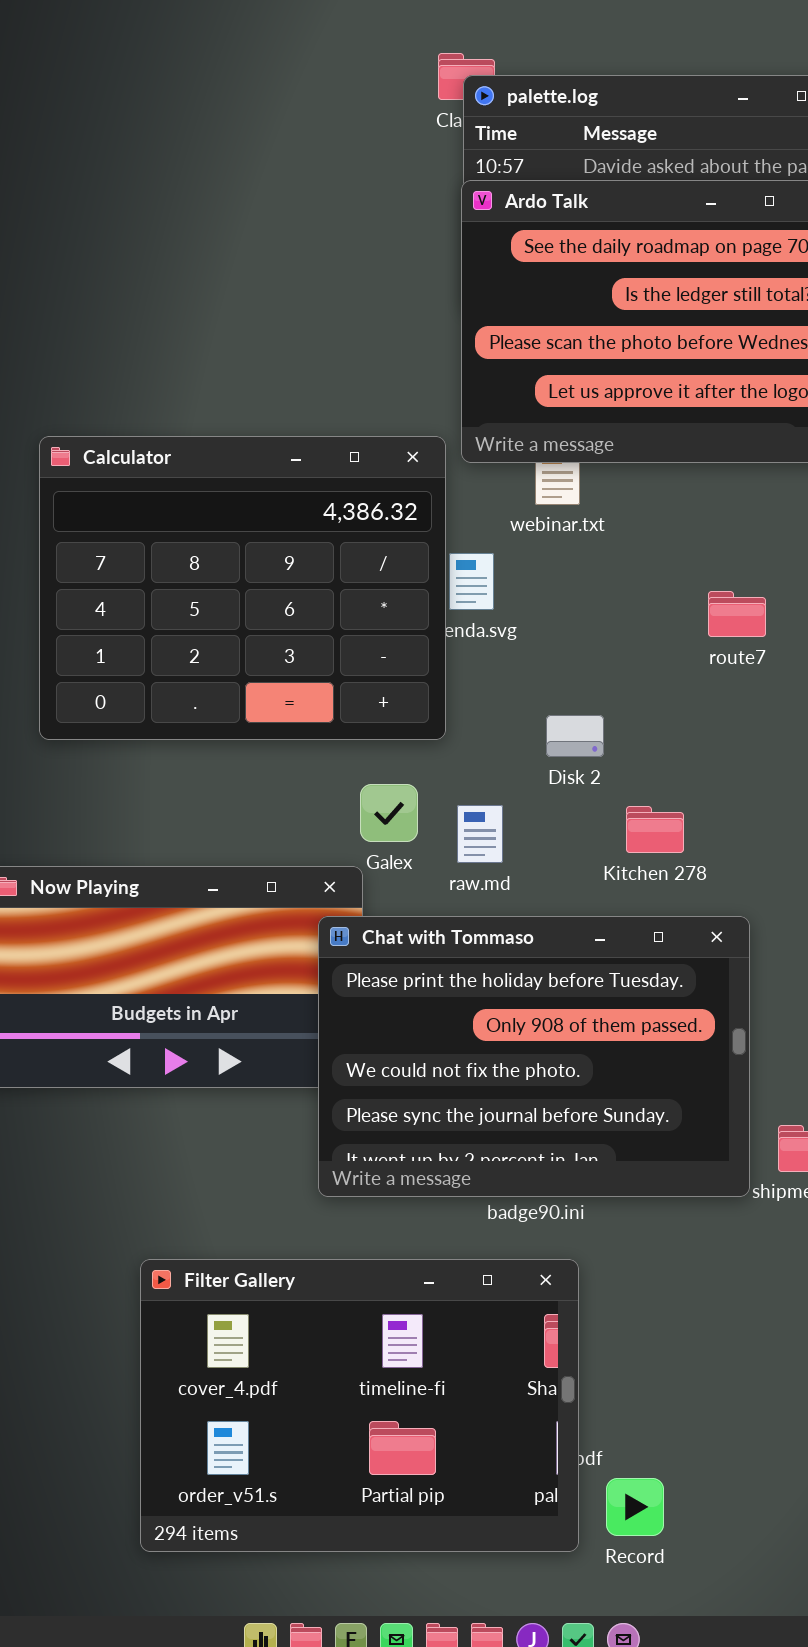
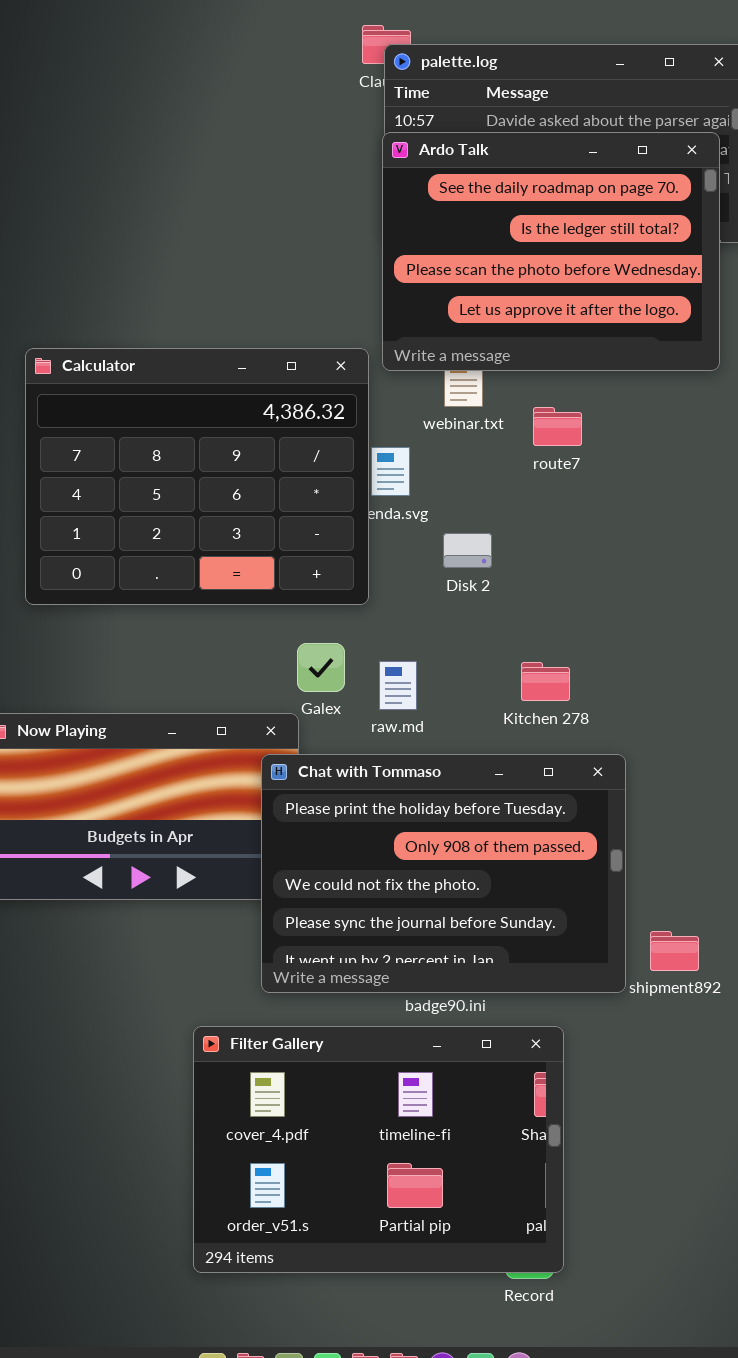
route7: [708,591,766,637] -> [533,407,582,446], moved
Disk 2: [546,715,604,757] -> [443,533,492,568], moved
Filter Gallery: [140,1259,579,1552] -> [193,1026,564,1273], moved

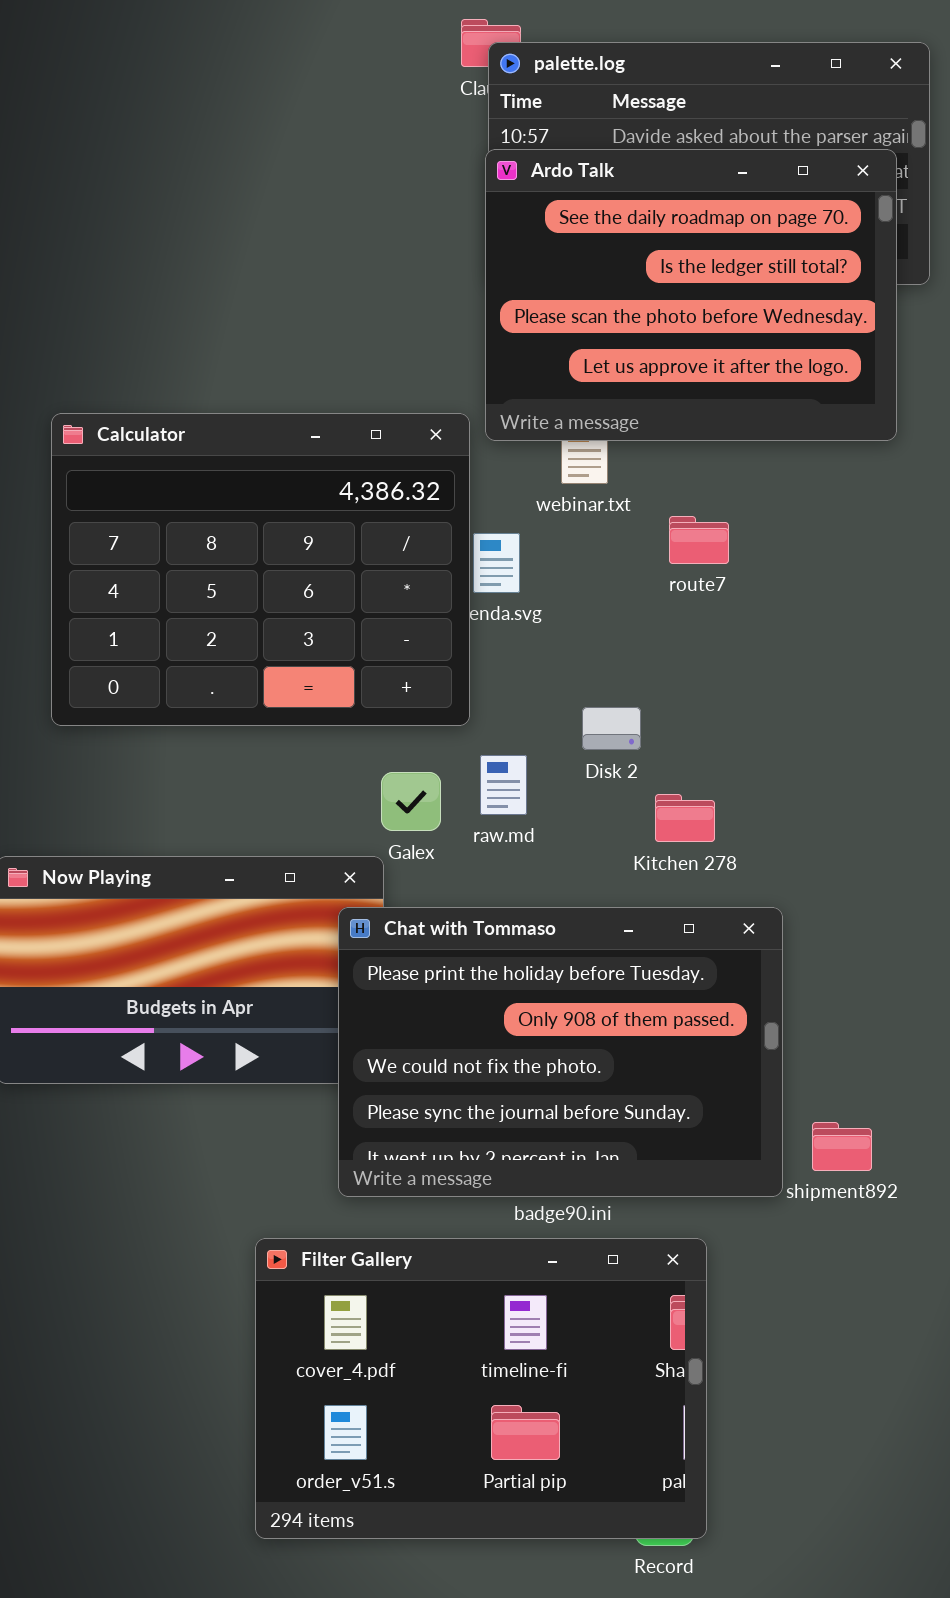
route7: [533,407,582,446] -> [669,516,729,564], moved
Disk 2: [443,533,492,568] -> [582,707,641,750], moved
raw.md: [379,661,417,710] -> [480,755,527,815], moved

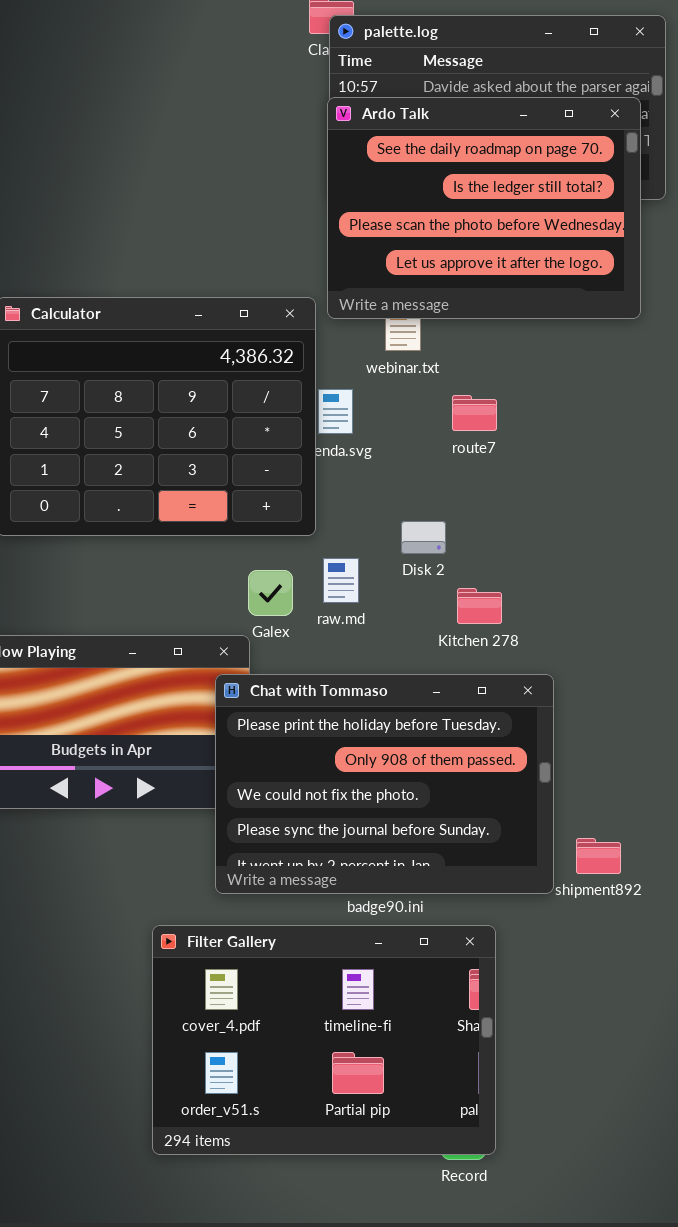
route7: [669,516,729,564] -> [452,395,497,431], moved

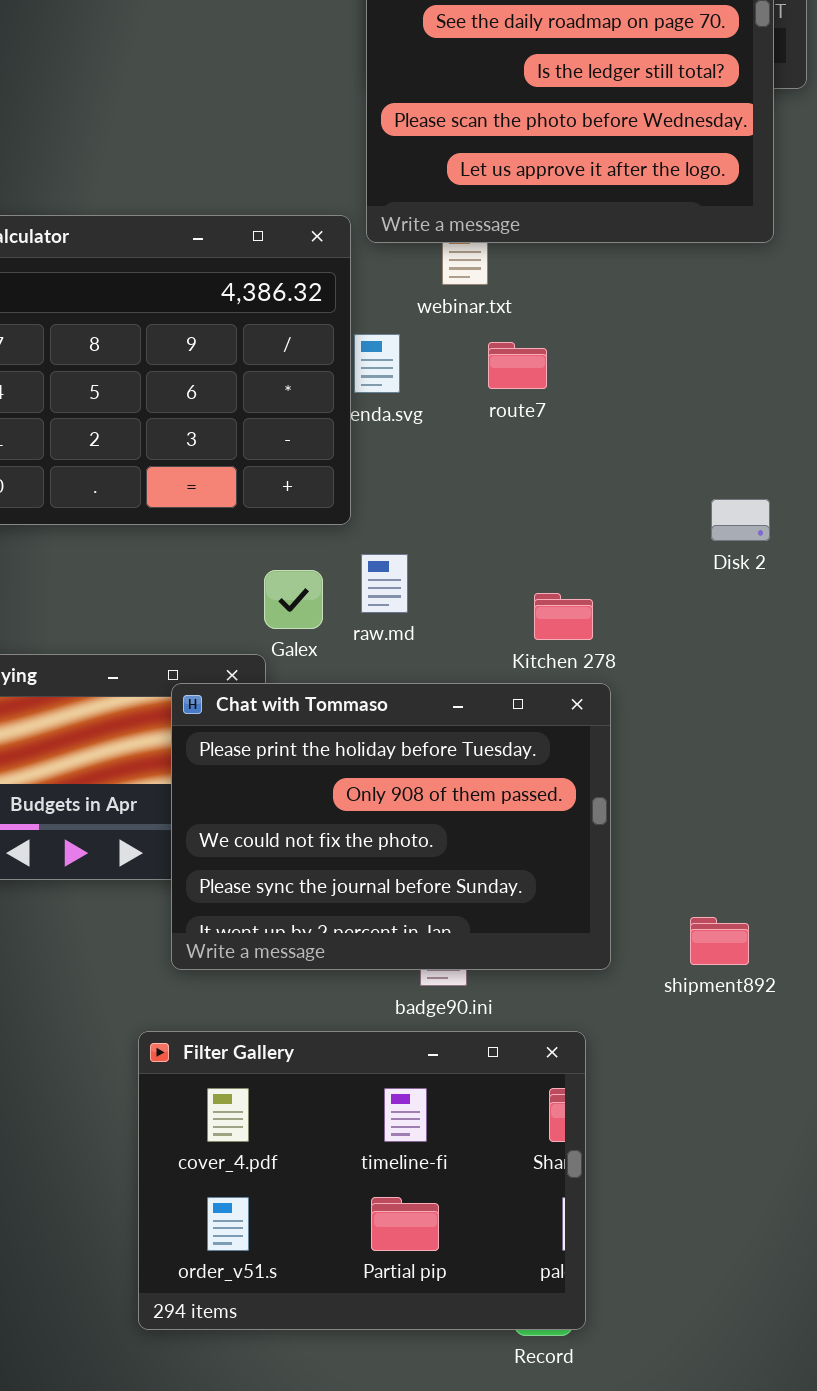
route7: [452,395,497,431] -> [488,342,547,389], moved
Disk 2: [401,521,446,554] -> [711,499,770,541], moved
Chat with Tommaso: [215,674,554,894] -> [171,683,611,970], moved

